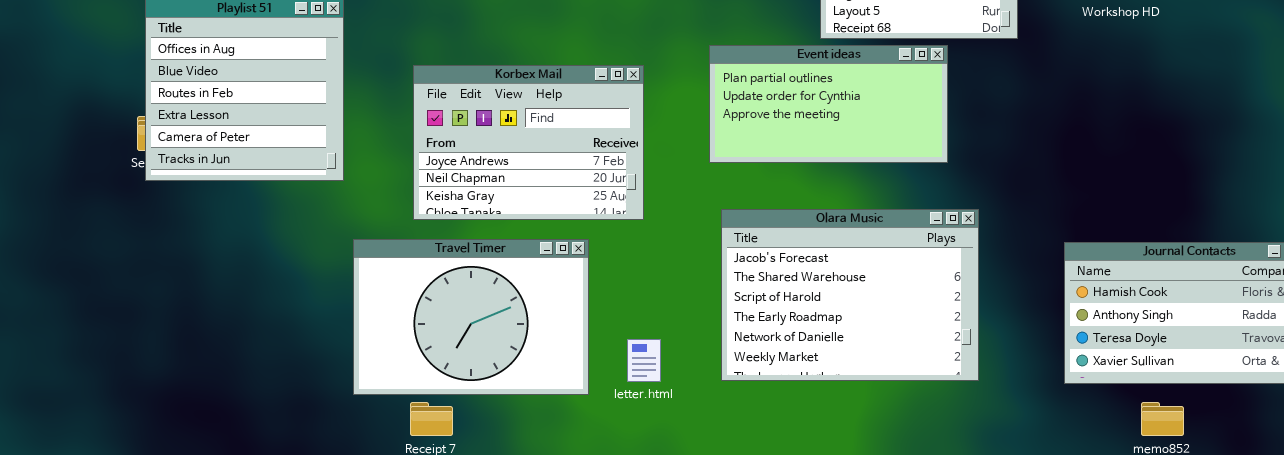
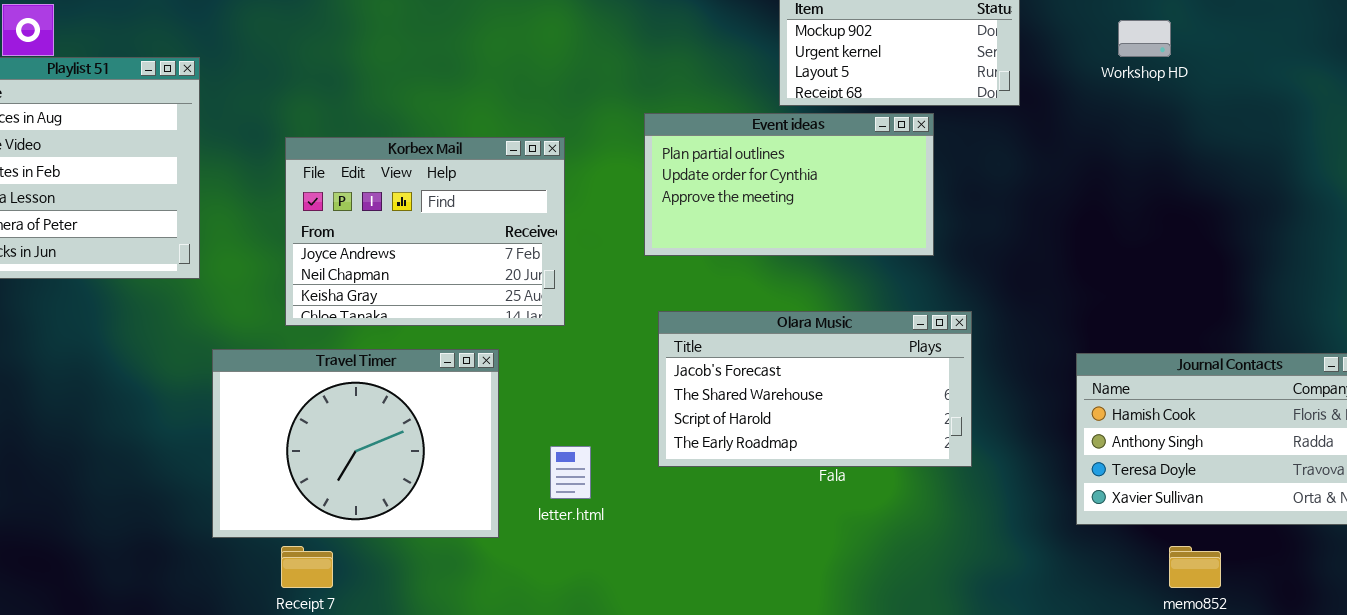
Olara Music: [721,209,979,381] -> [658,311,972,467], resized
letter.html: [627,339,661,382] -> [550,446,591,499], moved

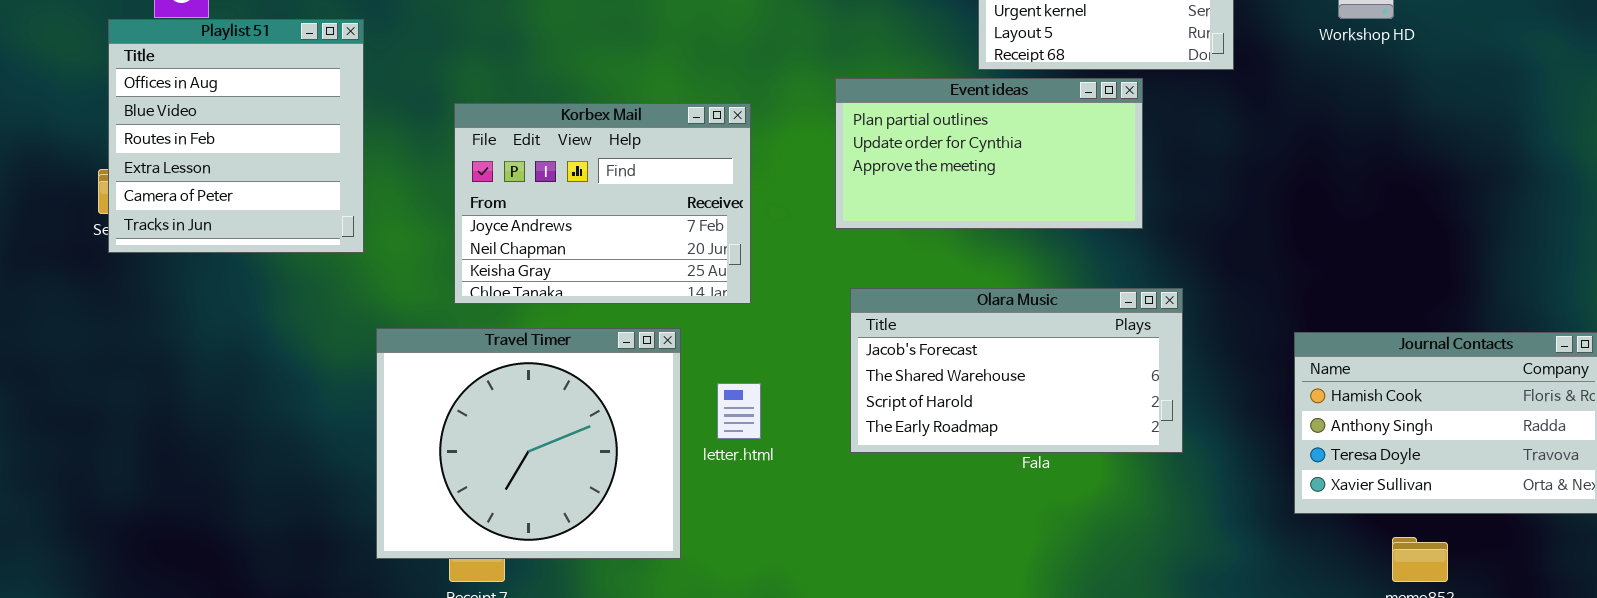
Travel Timer: [212,349,499,538] -> [376,328,681,559], resized
letter.html: [550,446,591,499] -> [717,383,761,439], moved

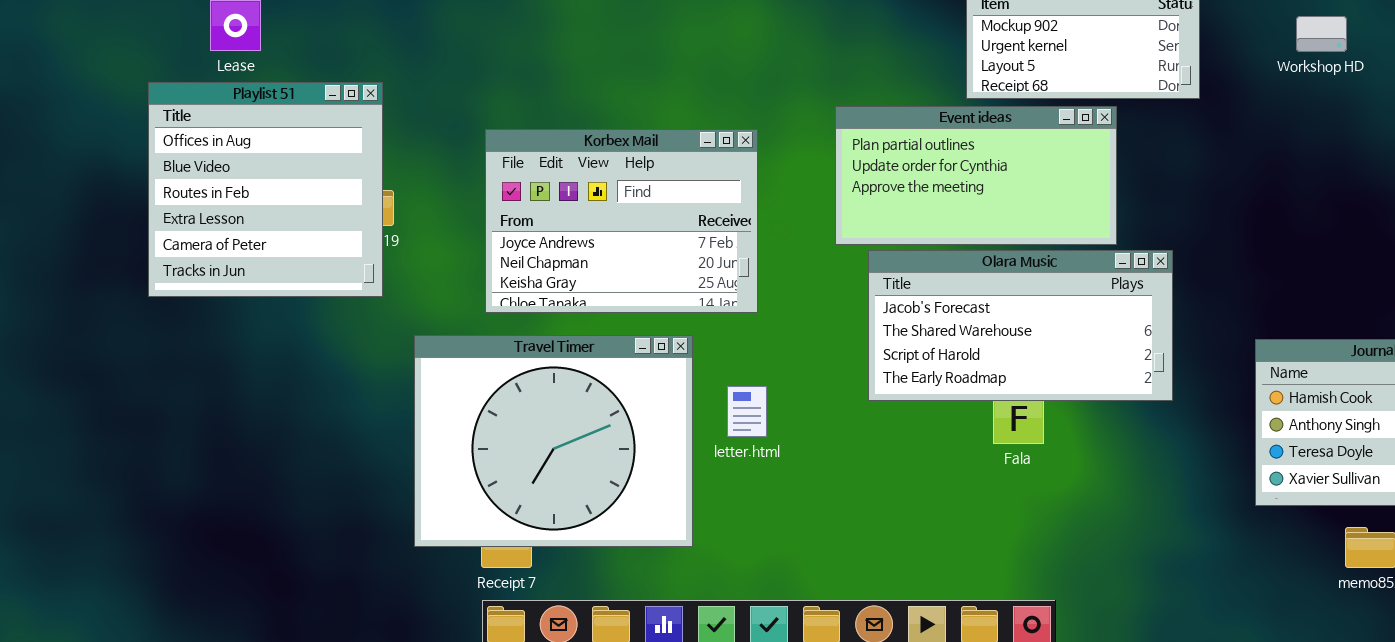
Playlist 51: [108,19,364,253] -> [148,82,383,297], moved
Olara Music: [850,288,1183,453] -> [868,250,1173,401], moved

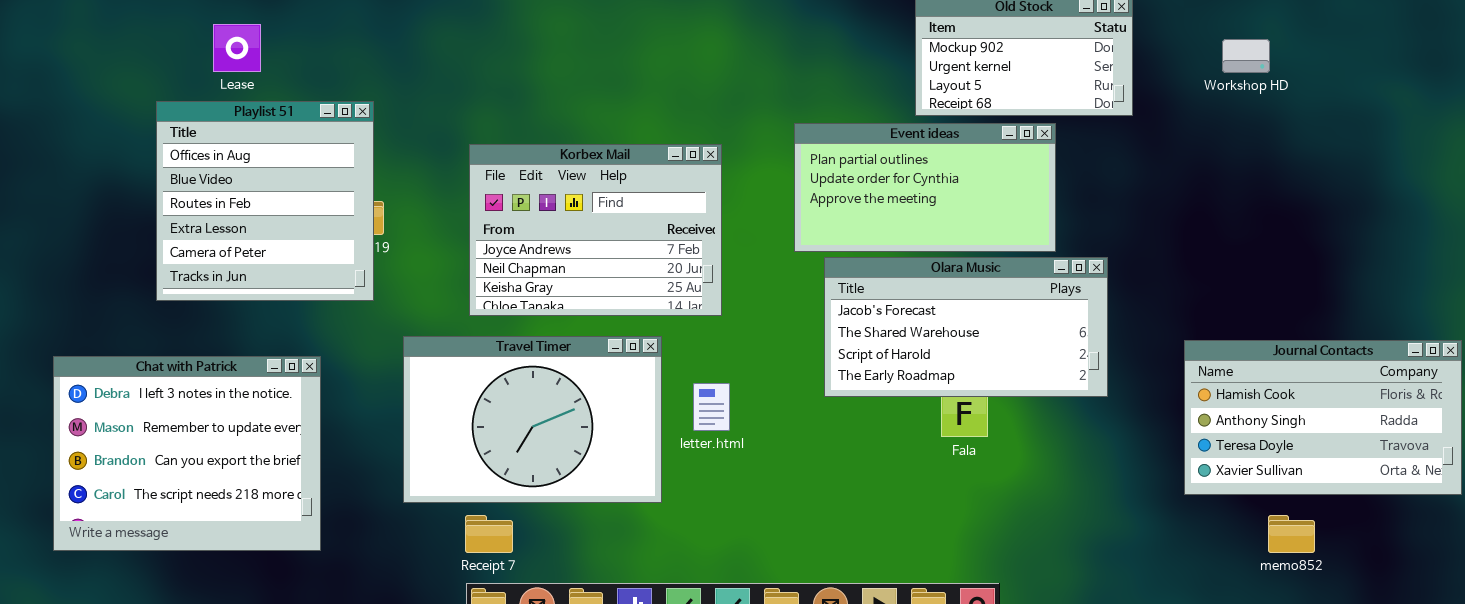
Travel Timer: [414,335,693,547] -> [403,336,662,503], resized
Chat with Patrick: none -> [53,356,321,551], opened

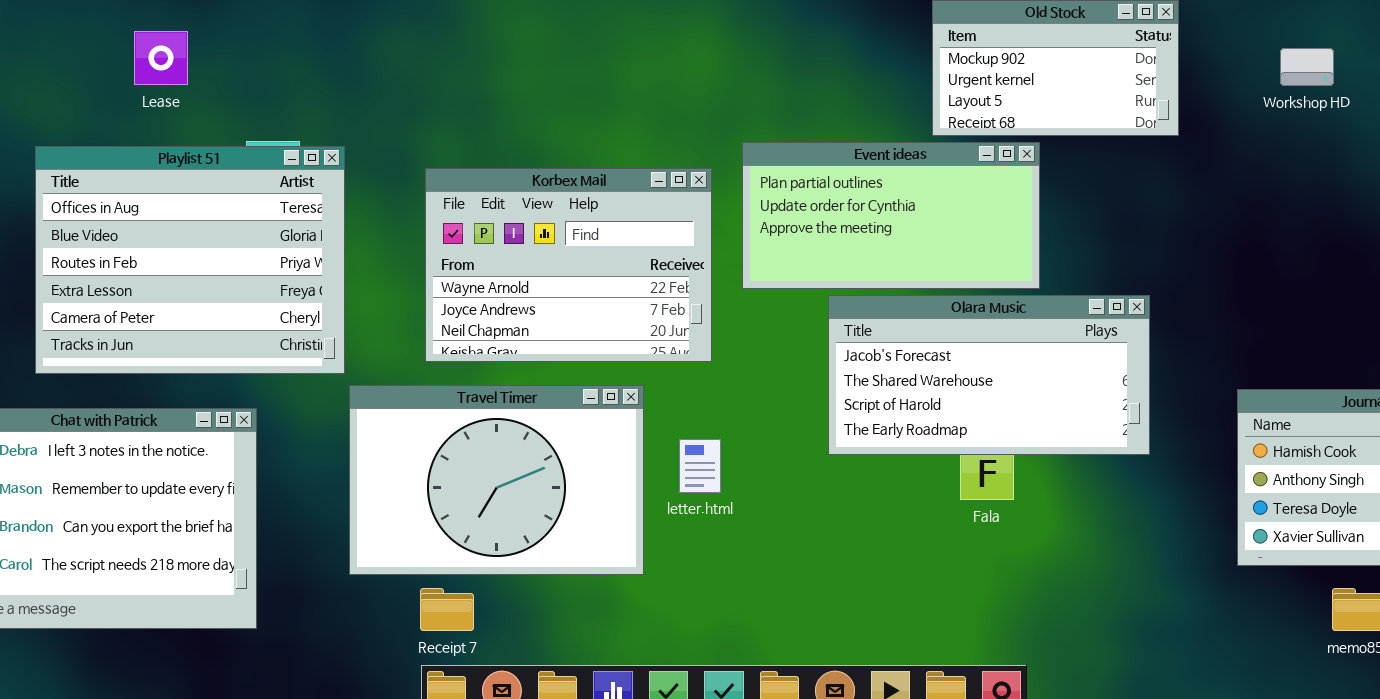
Playlist 51: [156,101,374,301] -> [35,146,345,374], moved, resized
Event ideas: [794,123,1056,252] -> [742,142,1040,289], moved
Korbex Mail: [469,144,722,316] -> [425,168,712,362], scrolled up 1 row

